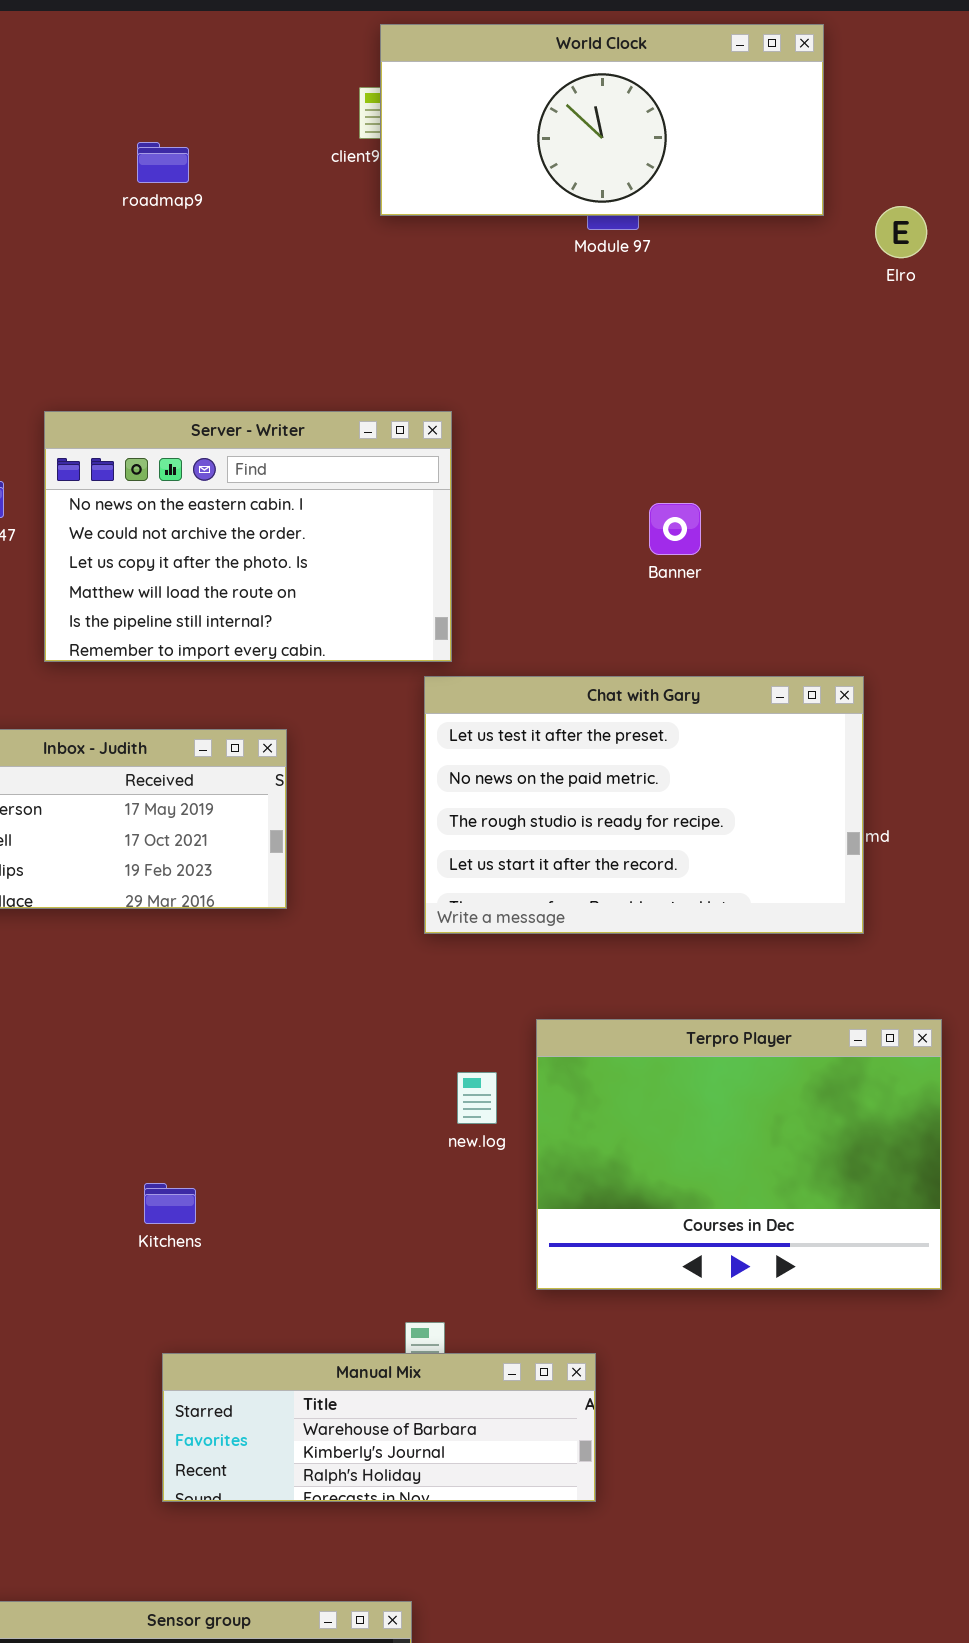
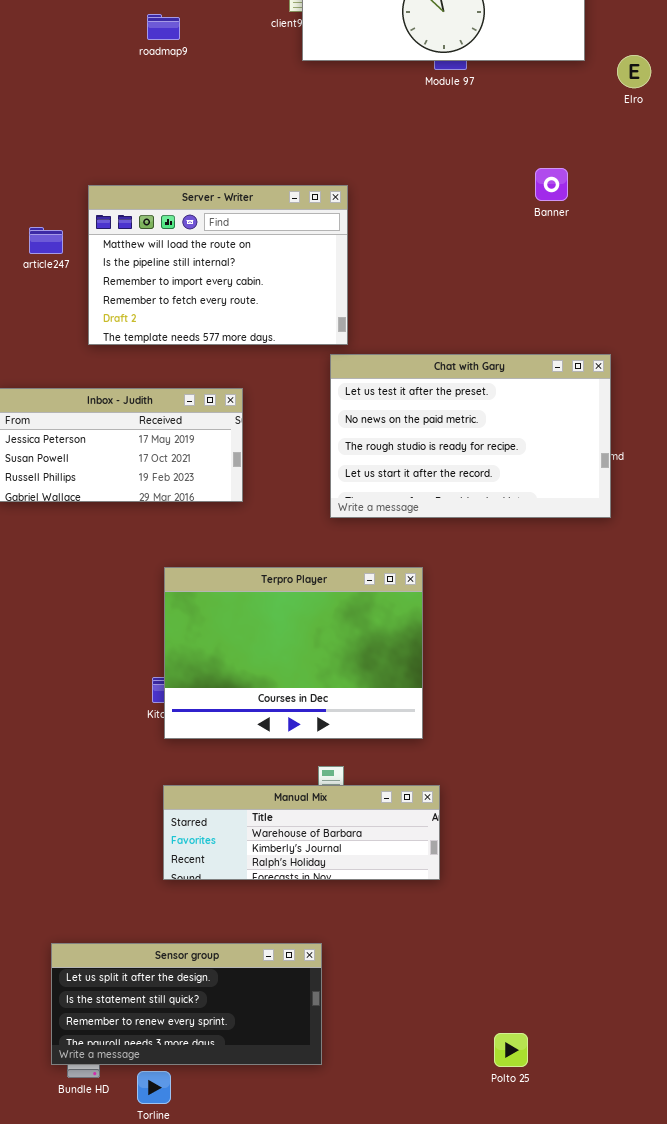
Server - Writer: [44,411,452,662] -> [88,185,348,345], scrolled down 3 rows
Banner: [649,503,701,555] -> [535,168,568,201], moved
Terpro Player: [536,1019,942,1290] -> [164,567,423,739], moved

